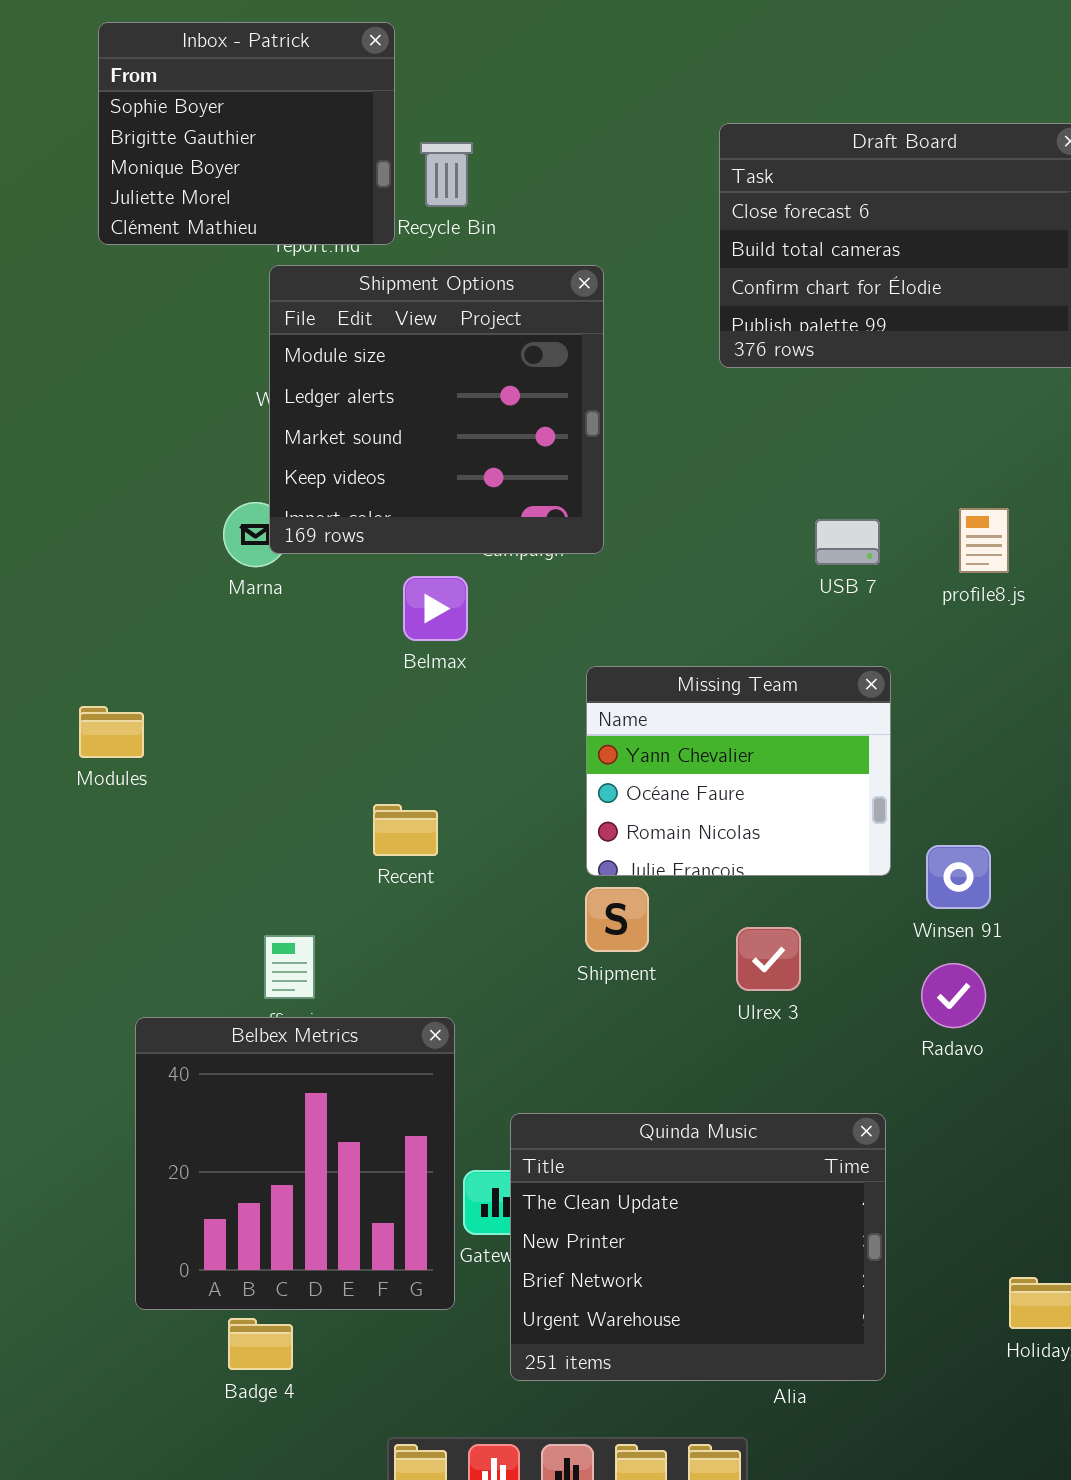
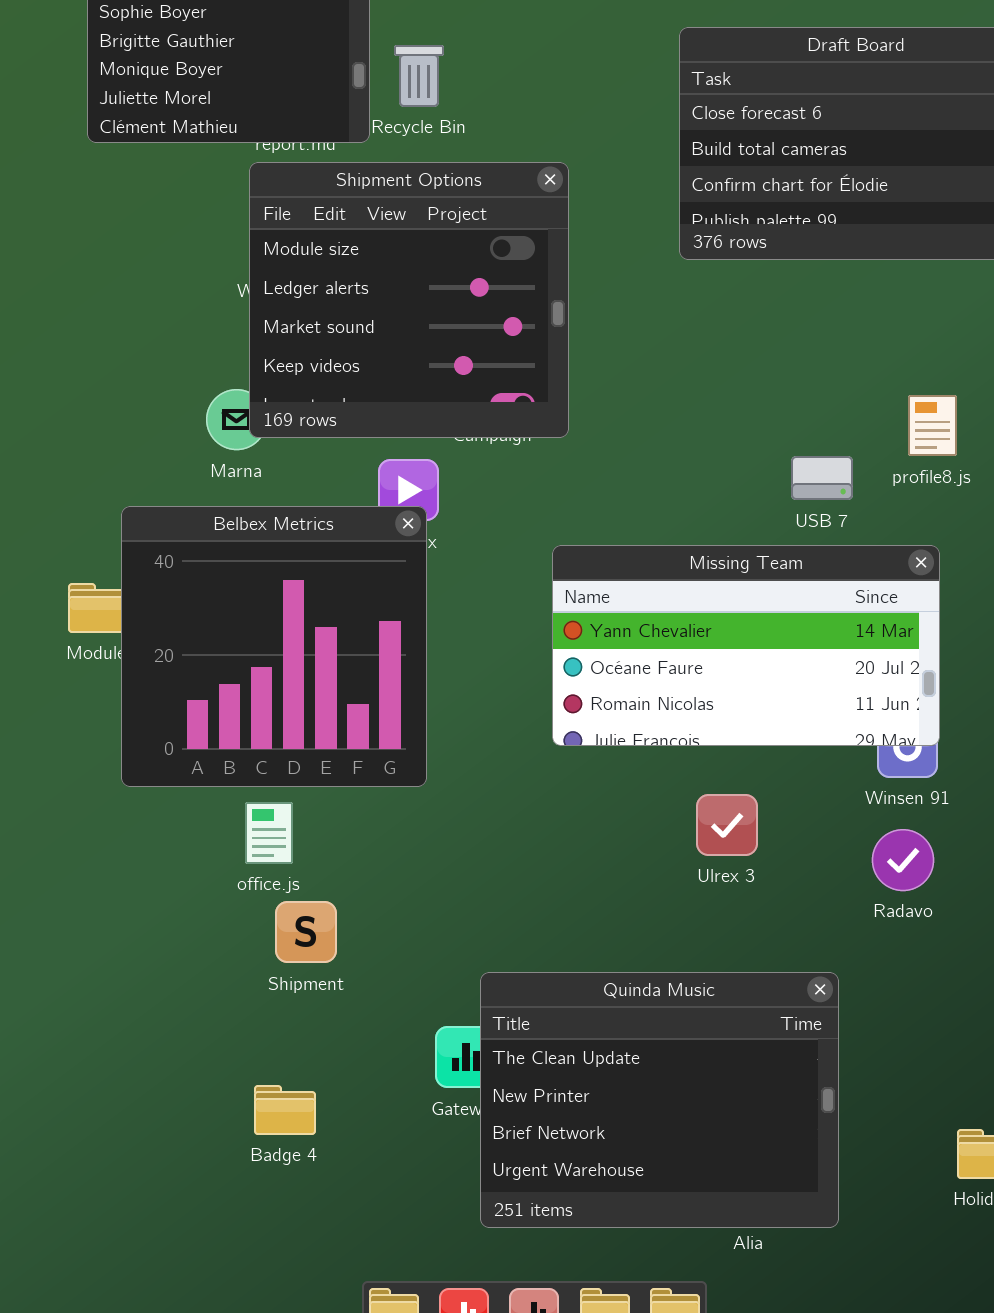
USB 7: [815,519,880,565] -> [791,456,853,500], moved
Missing Team: [586,666,891,876] -> [552,545,940,746], resized
Shipment: [585,887,649,952] -> [275,901,337,963], moved
Belbex Metrics: [135,1017,455,1310] -> [121,506,427,787], moved
Badge 4: [228,1318,293,1370] -> [254,1085,316,1135], moved

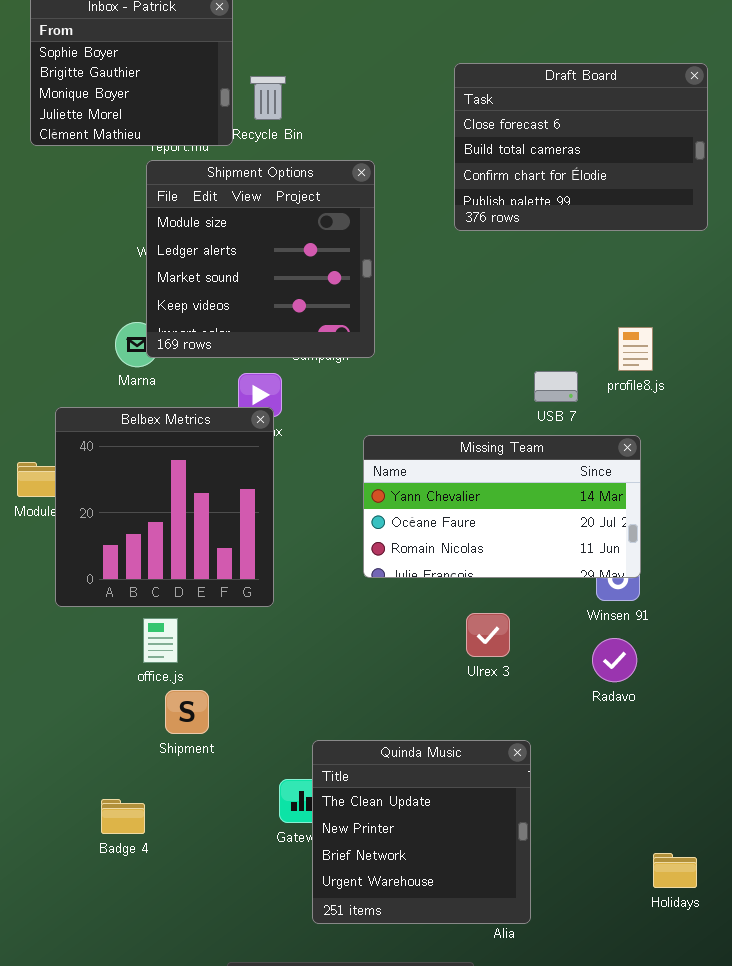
Quinda Music: [480,972,839,1228] -> [312,740,531,924], resized
Badge 4: [254,1085,316,1135] -> [101,799,145,834], moved

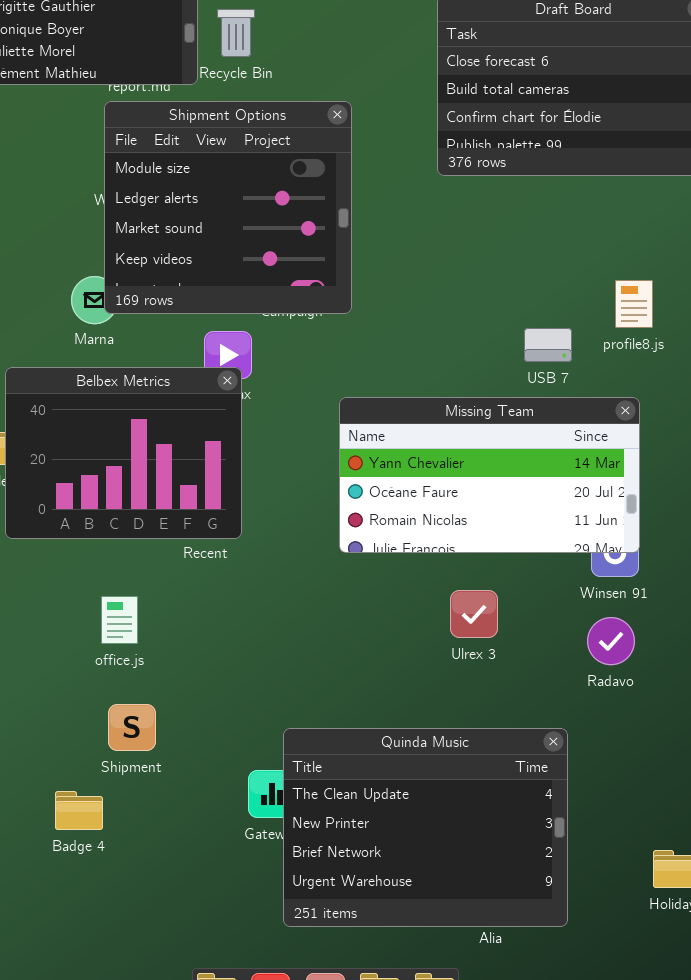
Belbex Metrics: [55,407,274,607] -> [5,367,242,539], resized
Shipment: [165,690,209,734] -> [108,704,156,751], moved
Quinda Music: [312,740,531,924] -> [283,728,568,927], resized

